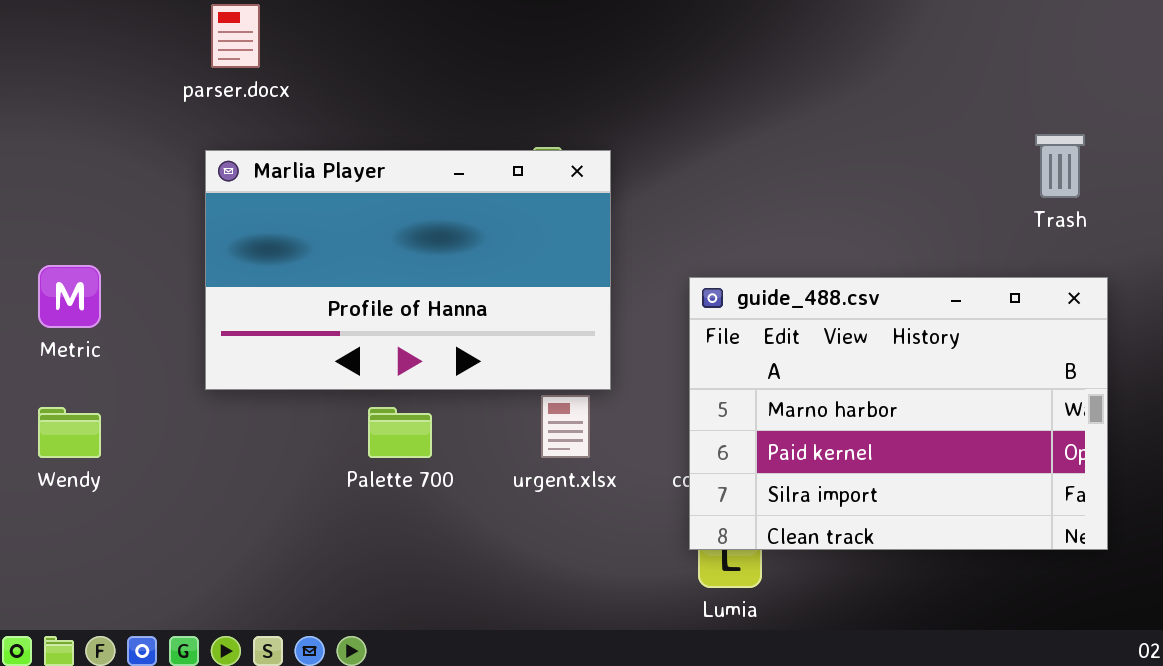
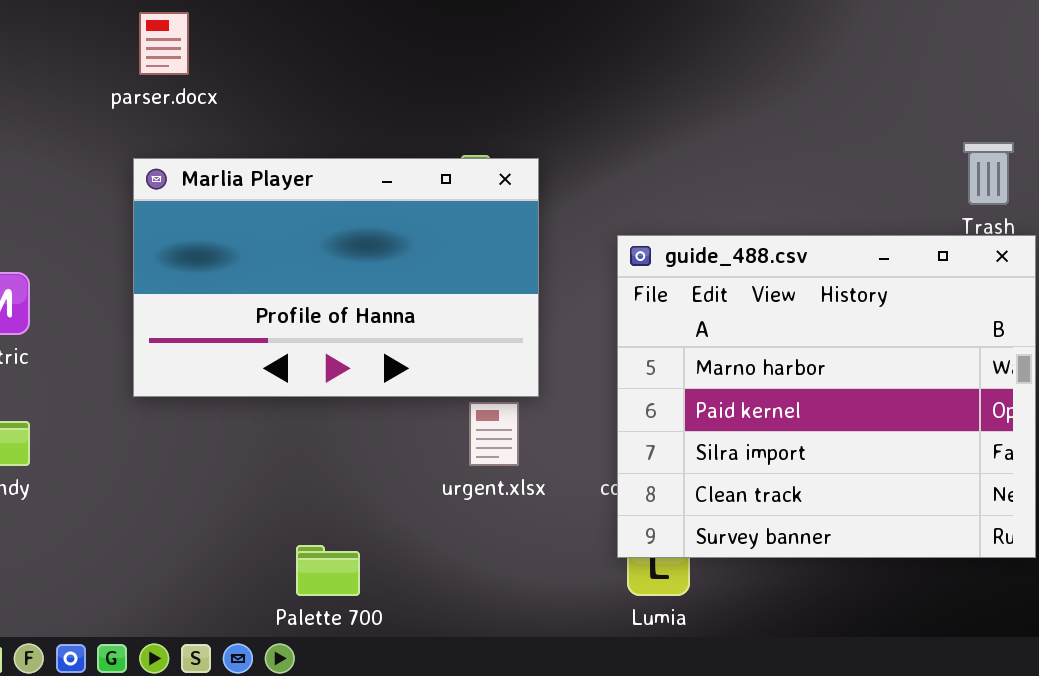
guide_488.csv: [689,277,1108,550] -> [617,235,1036,558], resized
Palette 700: [368,407,432,458] -> [296,545,360,596], moved

